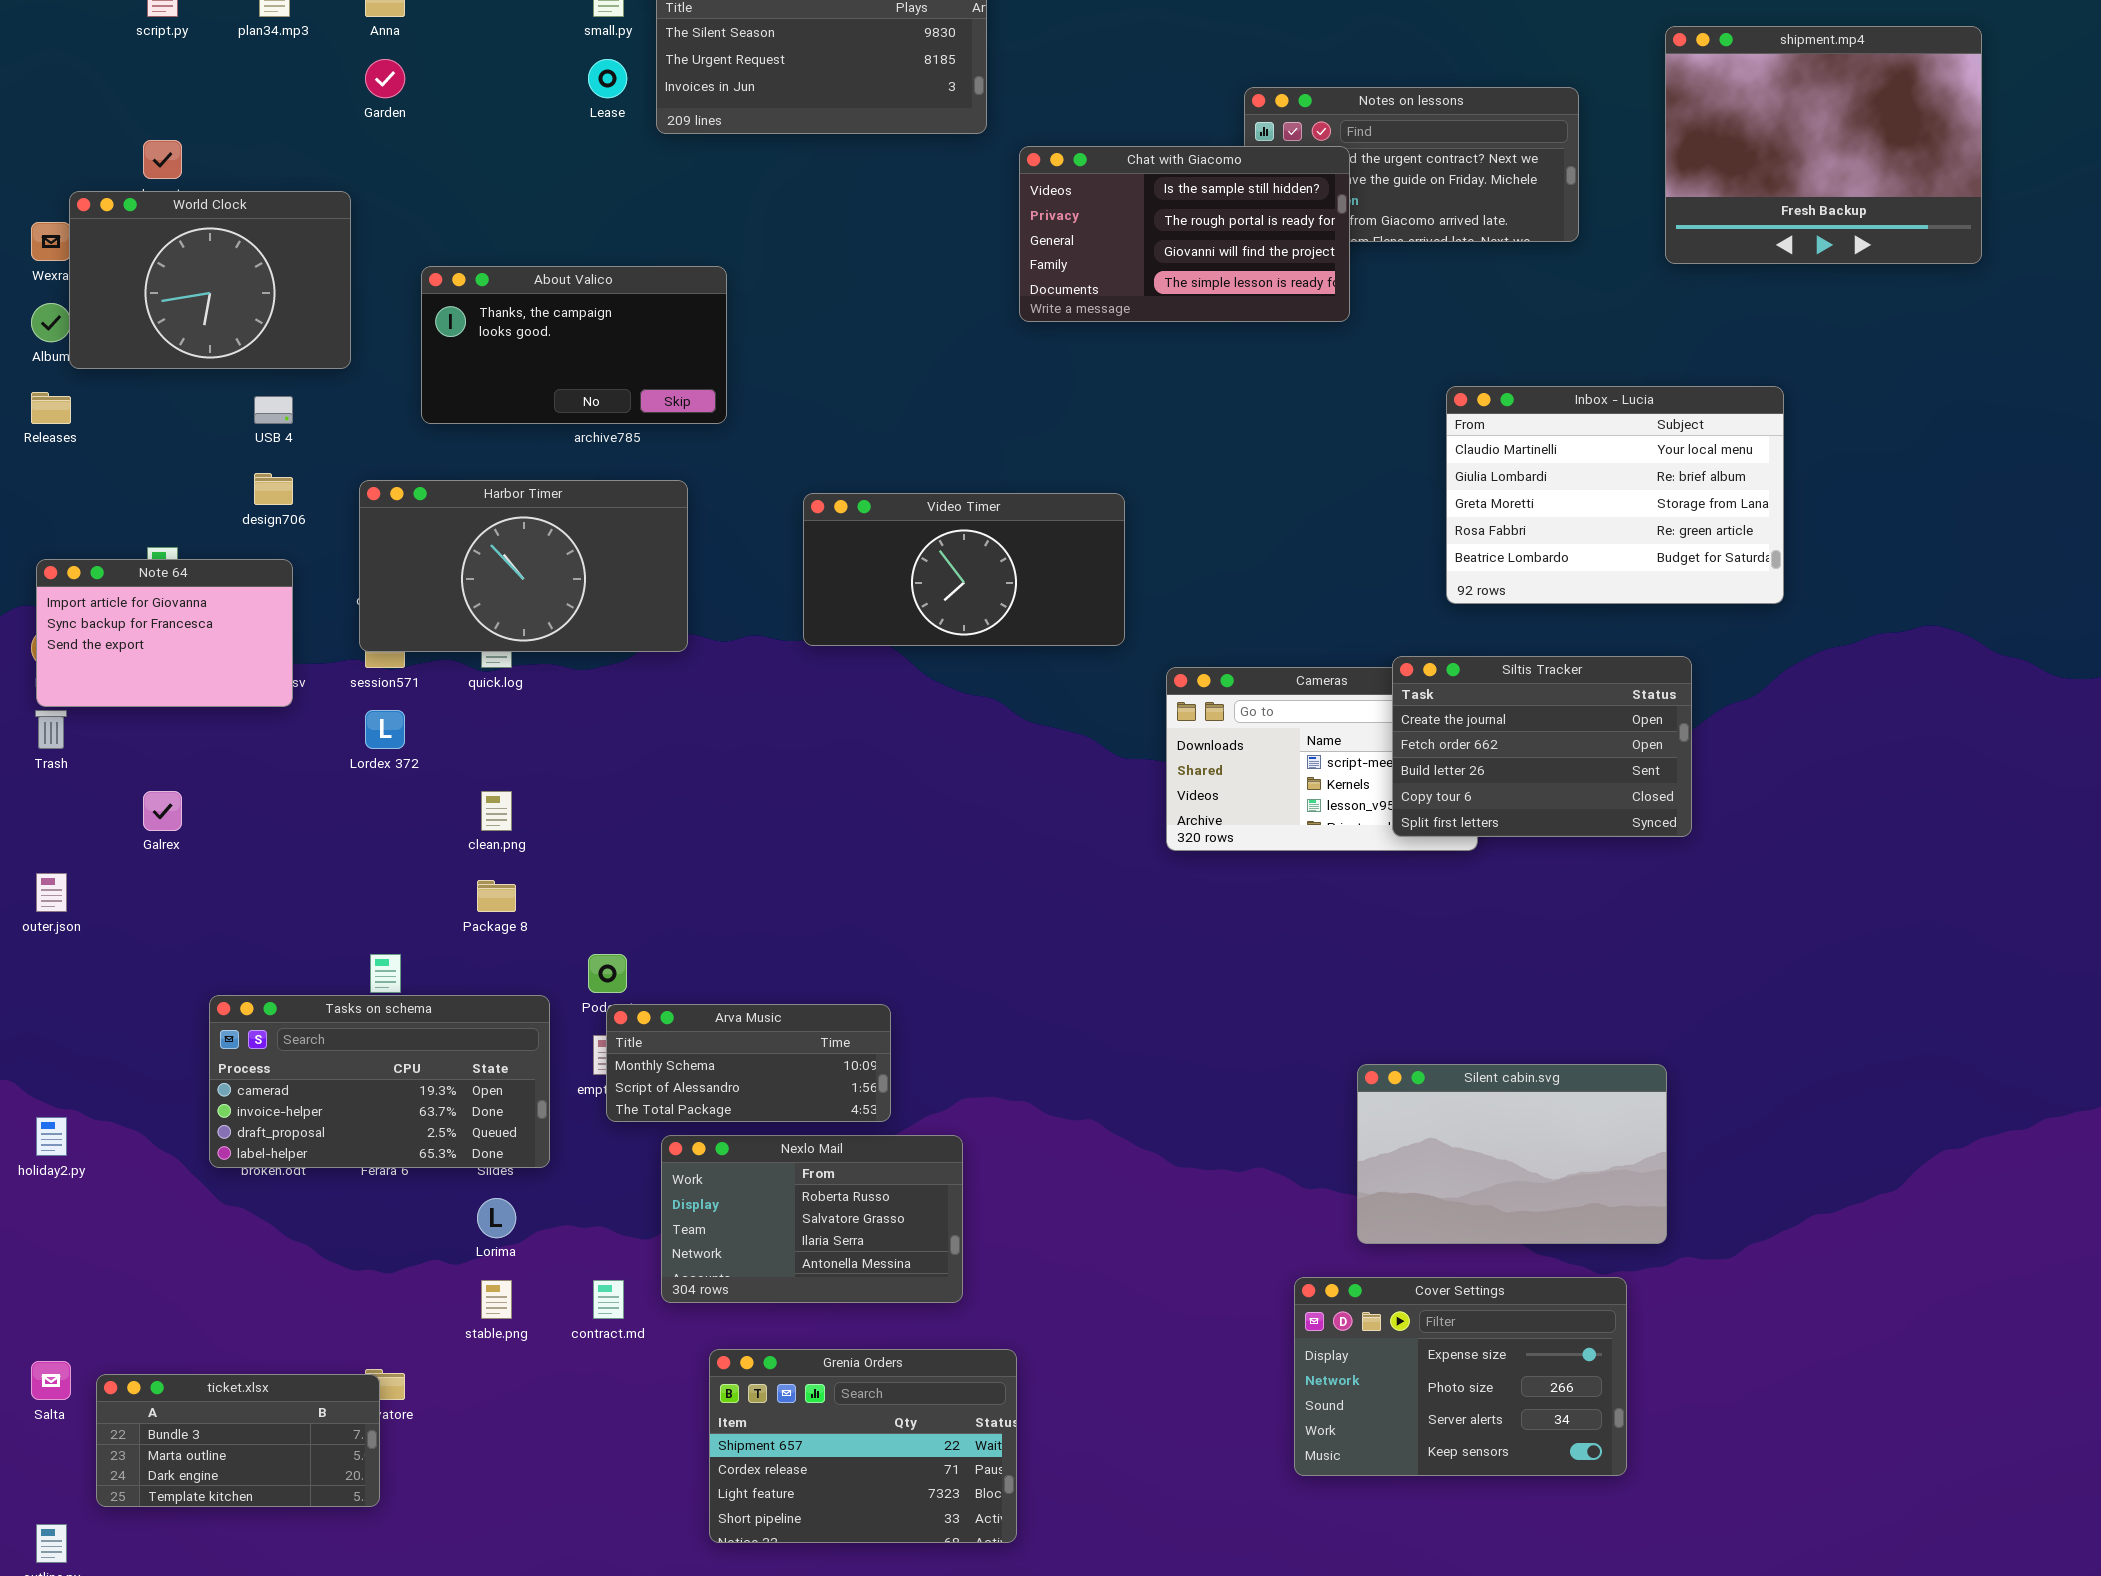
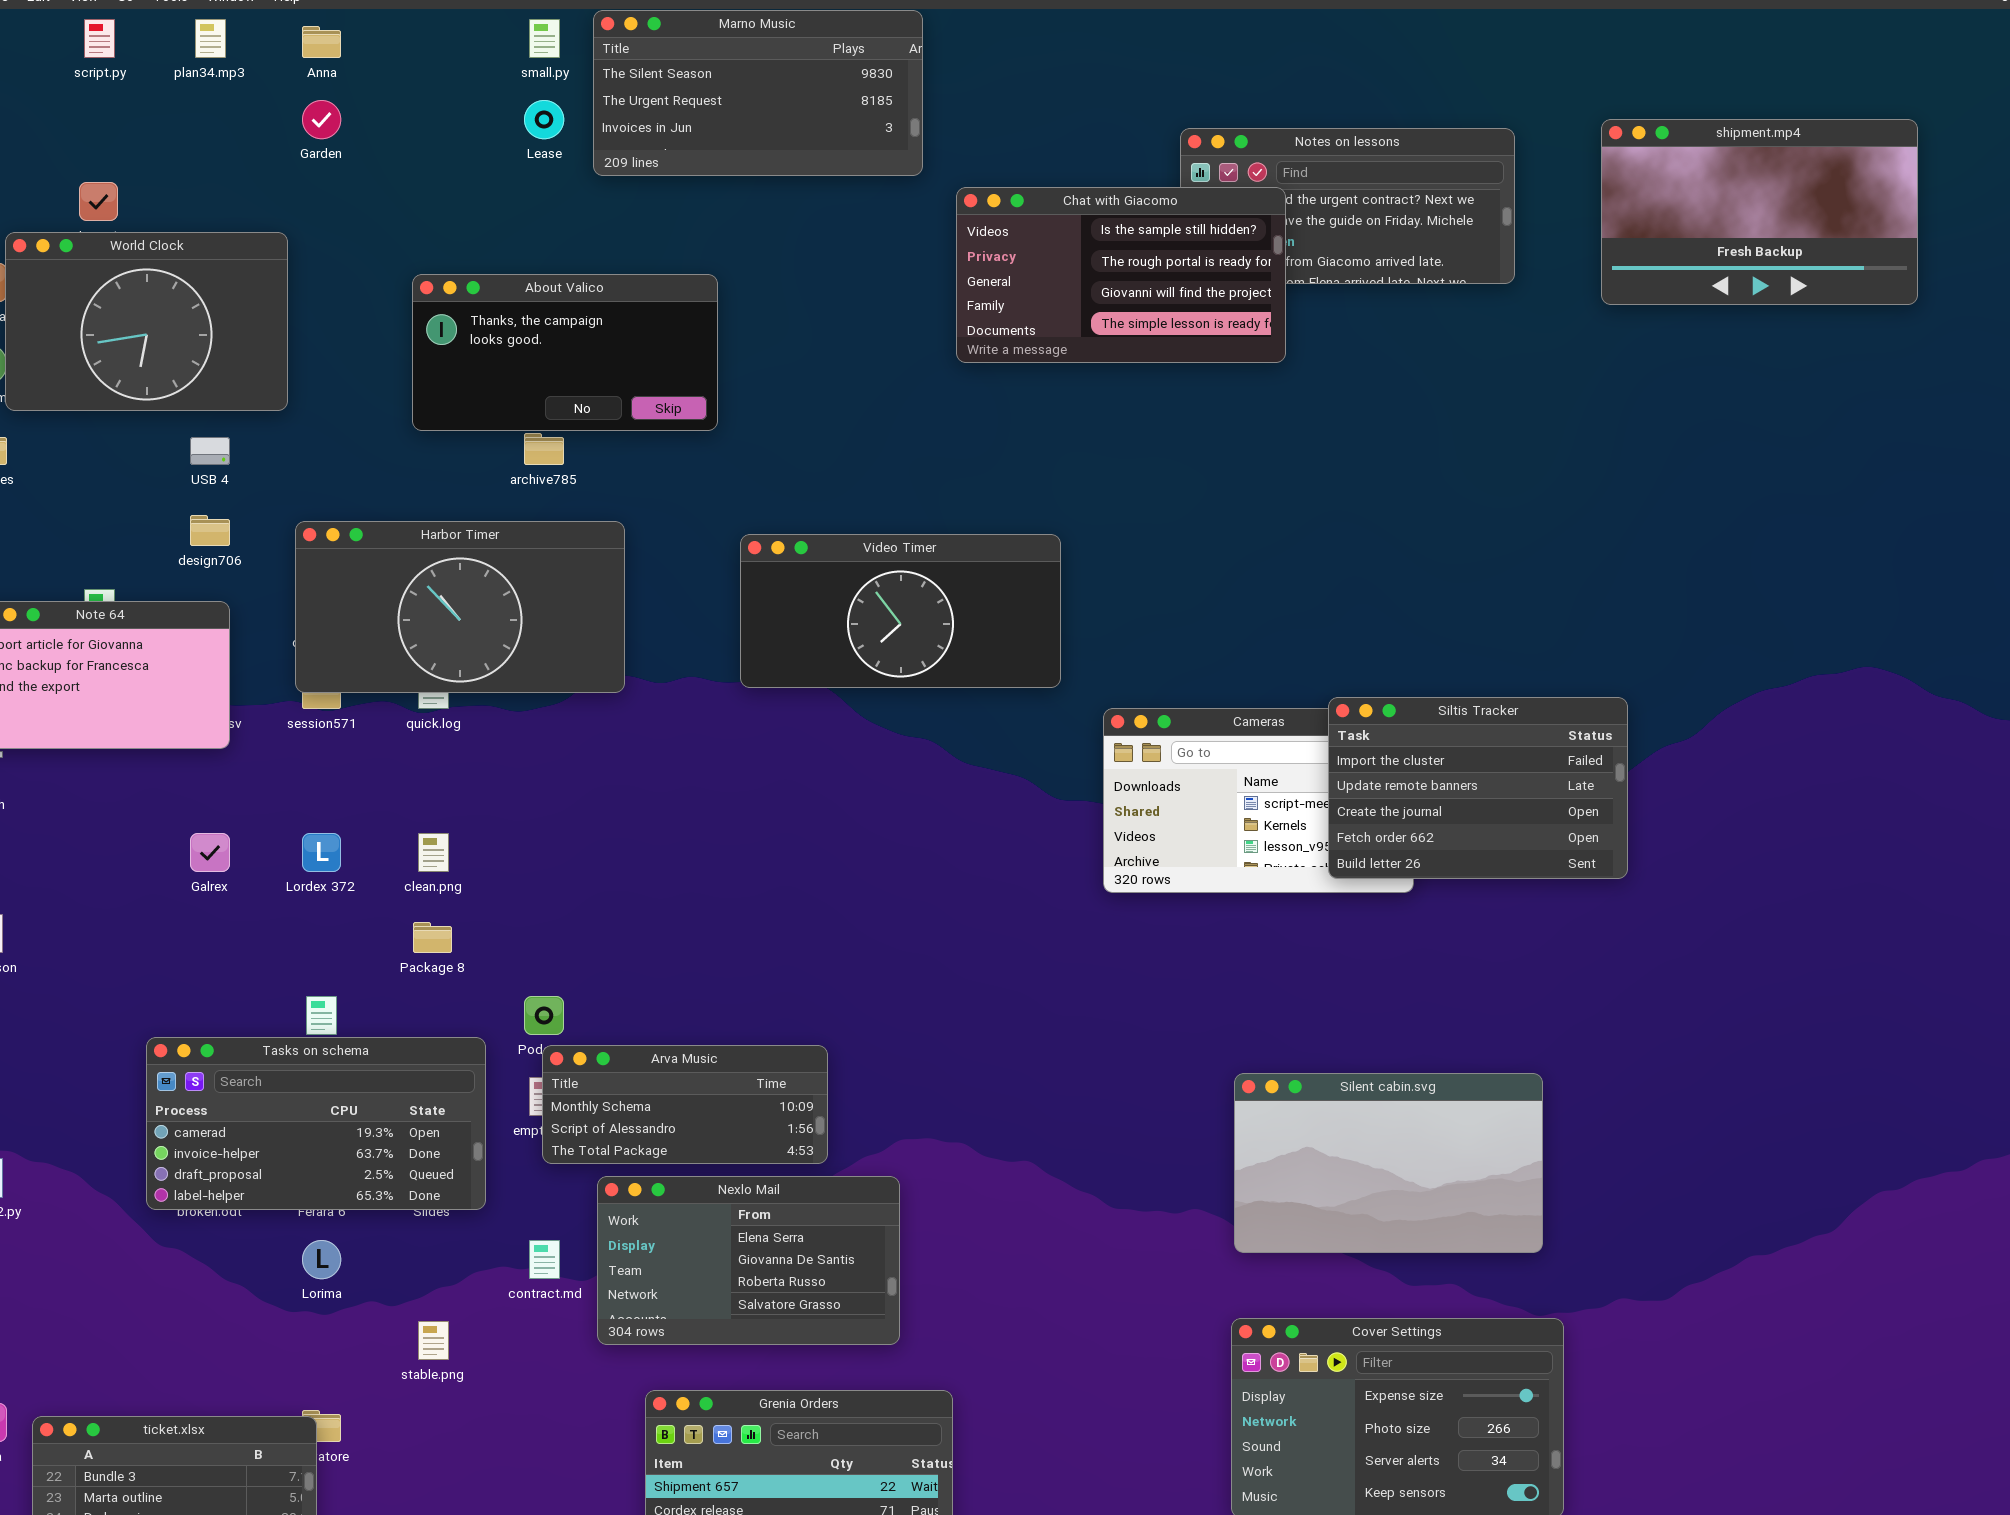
shipment.mp4: [1665,26,1982,264] -> [1601,119,1918,305], resized
About Valico: [421,266,727,424] -> [412,274,718,431], moved
Inbox - Lucia: [1446,386,1784,604] -> none, closed
Siltis Tracker: [1392,656,1692,837] -> [1328,697,1628,879], scrolled up 2 rows
Lordex 372: [365,710,405,749] -> [302,833,341,872], moved
Galrex: [143,791,182,831] -> [190,833,230,872], moved
Silent cabin.svg: [1357,1064,1667,1244] -> [1234,1073,1543,1253], moved
Nexlo Mail: [661,1135,963,1303] -> [597,1176,900,1345], scrolled up 2 rows
Lorima: [477,1198,516,1238] -> [302,1240,341,1279], moved
contract.md: [593,1280,624,1319] -> [529,1240,560,1279], moved

